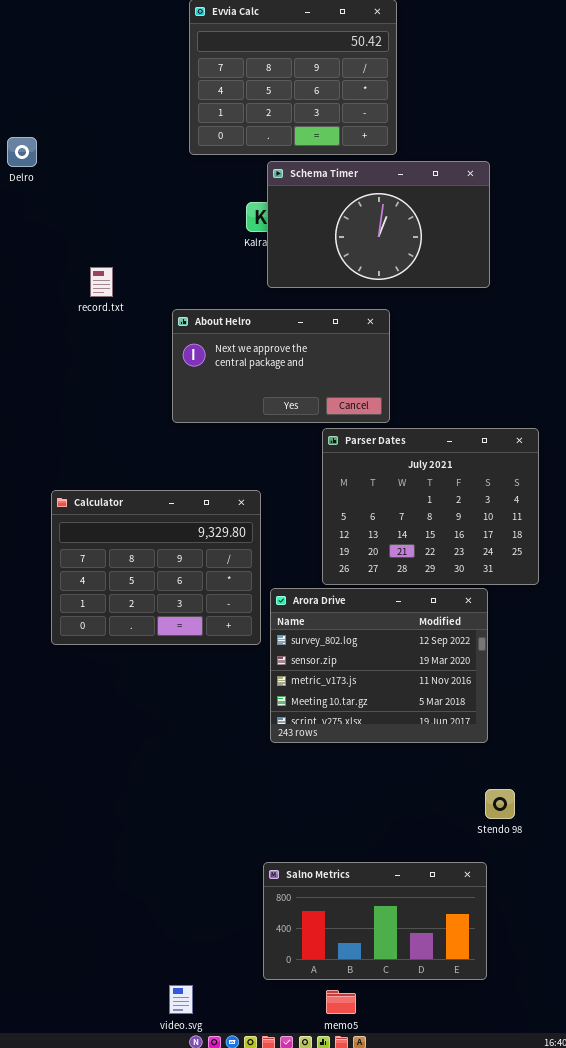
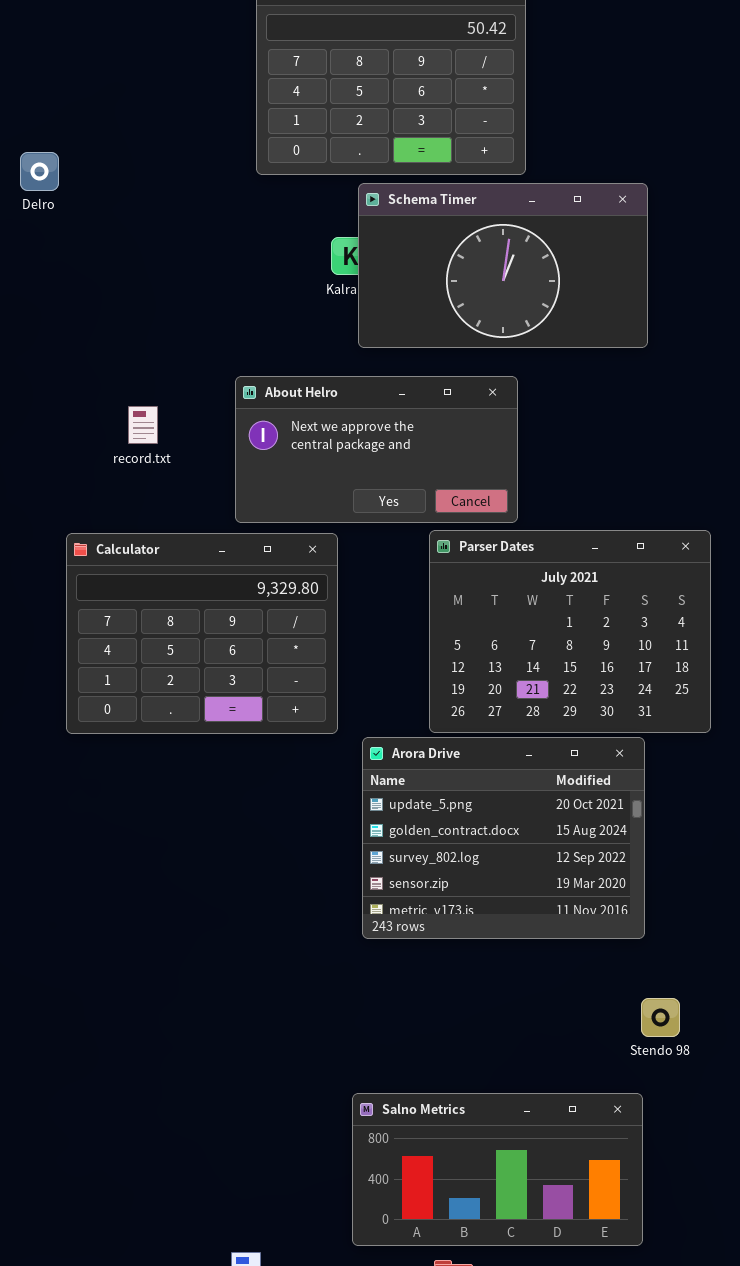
record.txt: [90,267,113,297] -> [128,406,158,444], moved
Calculator: [51,490,261,645] -> [66,533,338,734], moved
Arora Drive: [270,588,488,743] -> [362,737,645,939], scrolled up 2 rows

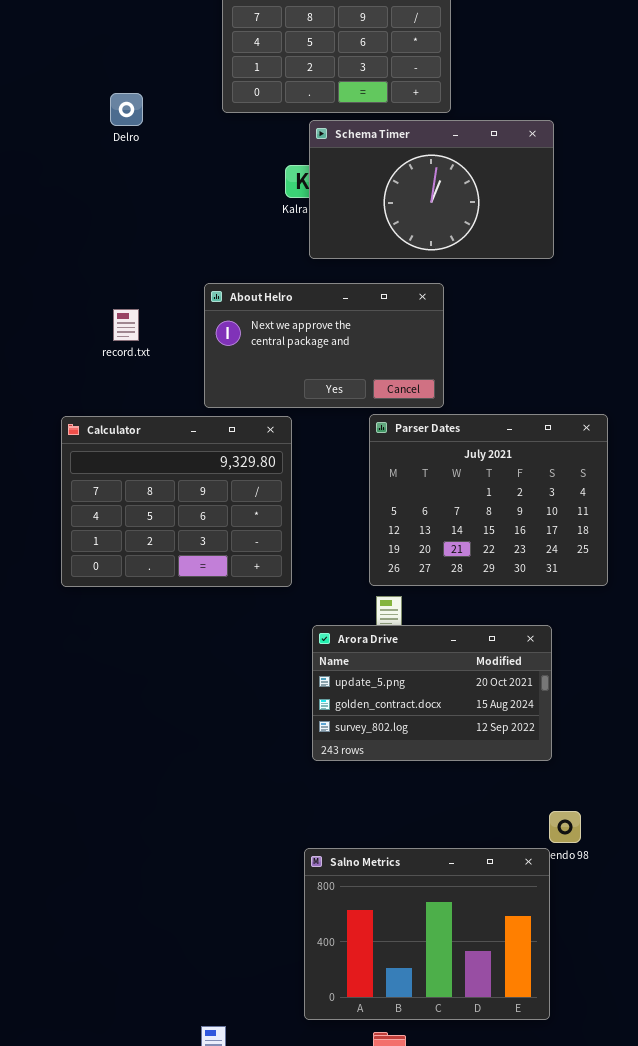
Delro: [20,152,59,191] -> [110,93,143,126], moved
Arora Drive: [362,737,645,939] -> [312,625,552,761], resized
Salno Metrics: [352,1093,643,1246] -> [304,848,550,1020], resized

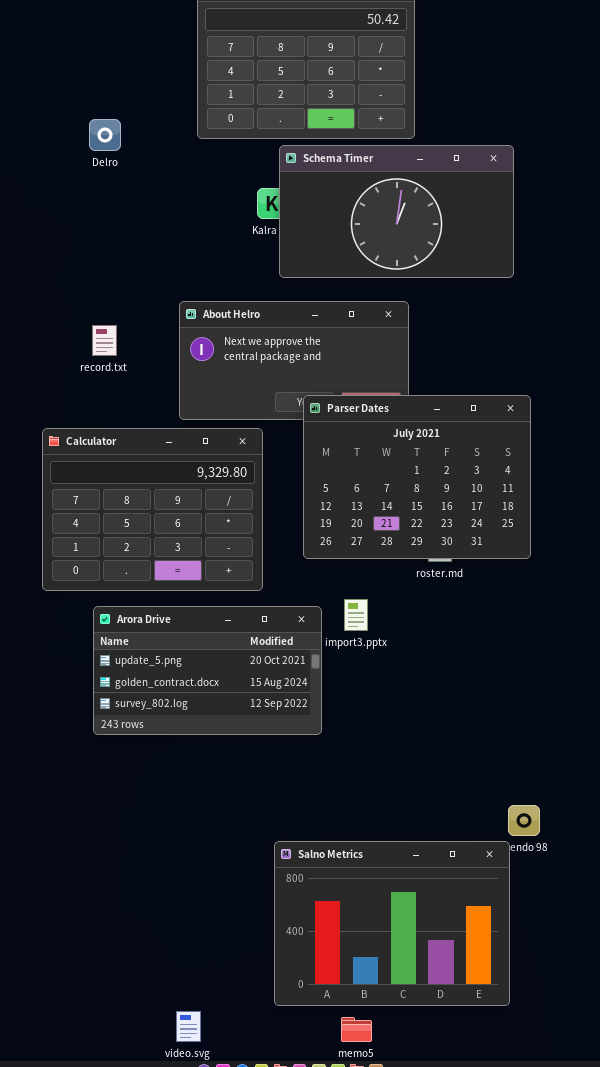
Parser Dates: [369,414,608,586] -> [303,395,531,559], moved
Arora Drive: [312,625,552,761] -> [93,606,322,735], moved

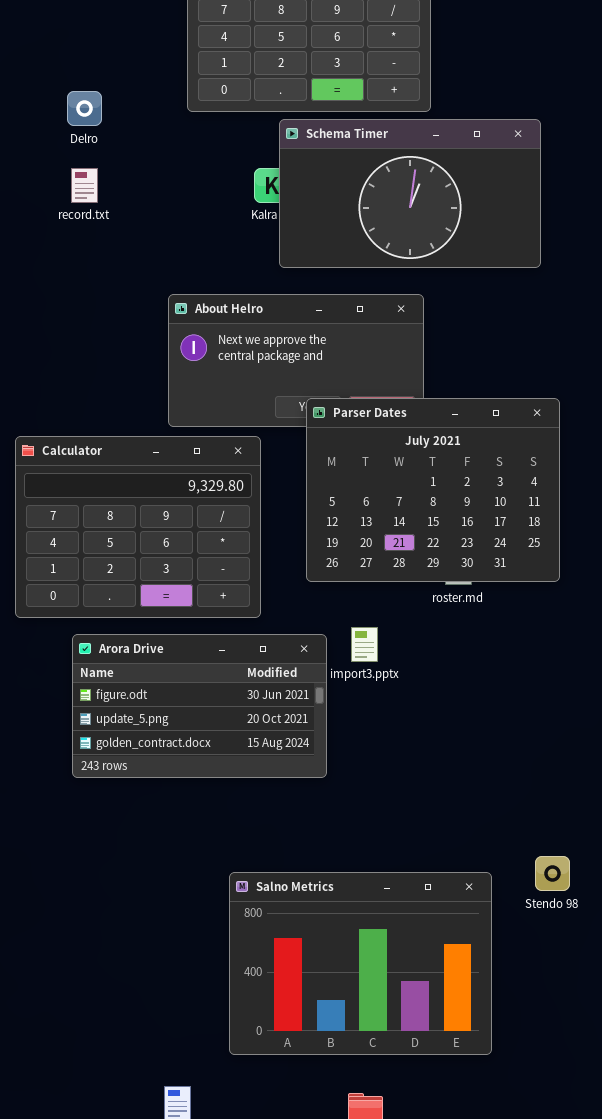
record.txt: [92,325,117,356] -> [71,168,98,203], moved
Arora Drive: [93,606,322,735] -> [72,634,327,778], scrolled up 1 row
Salno Metrics: [274,841,510,1006] -> [229,872,492,1055], moved

